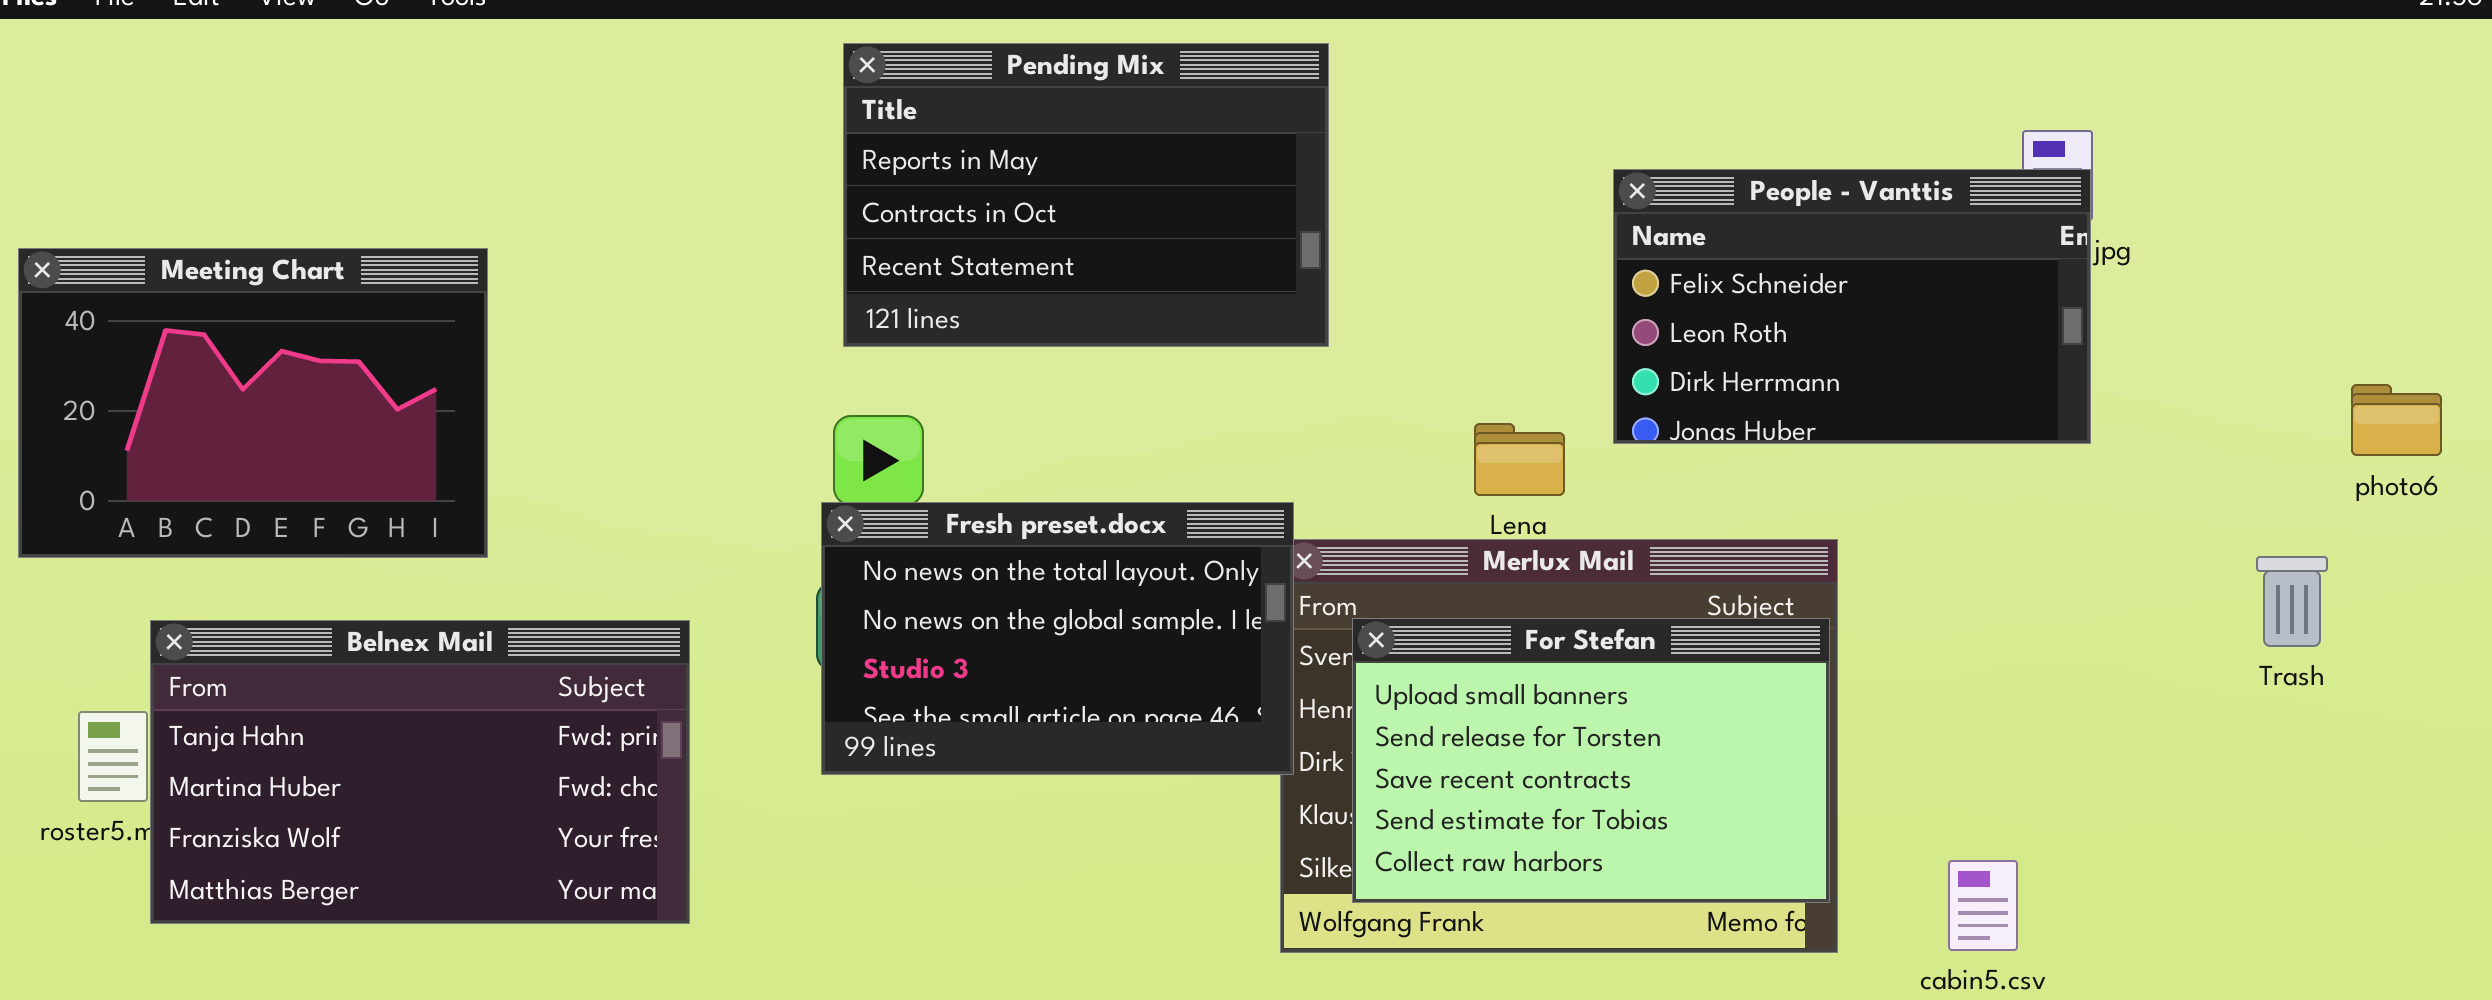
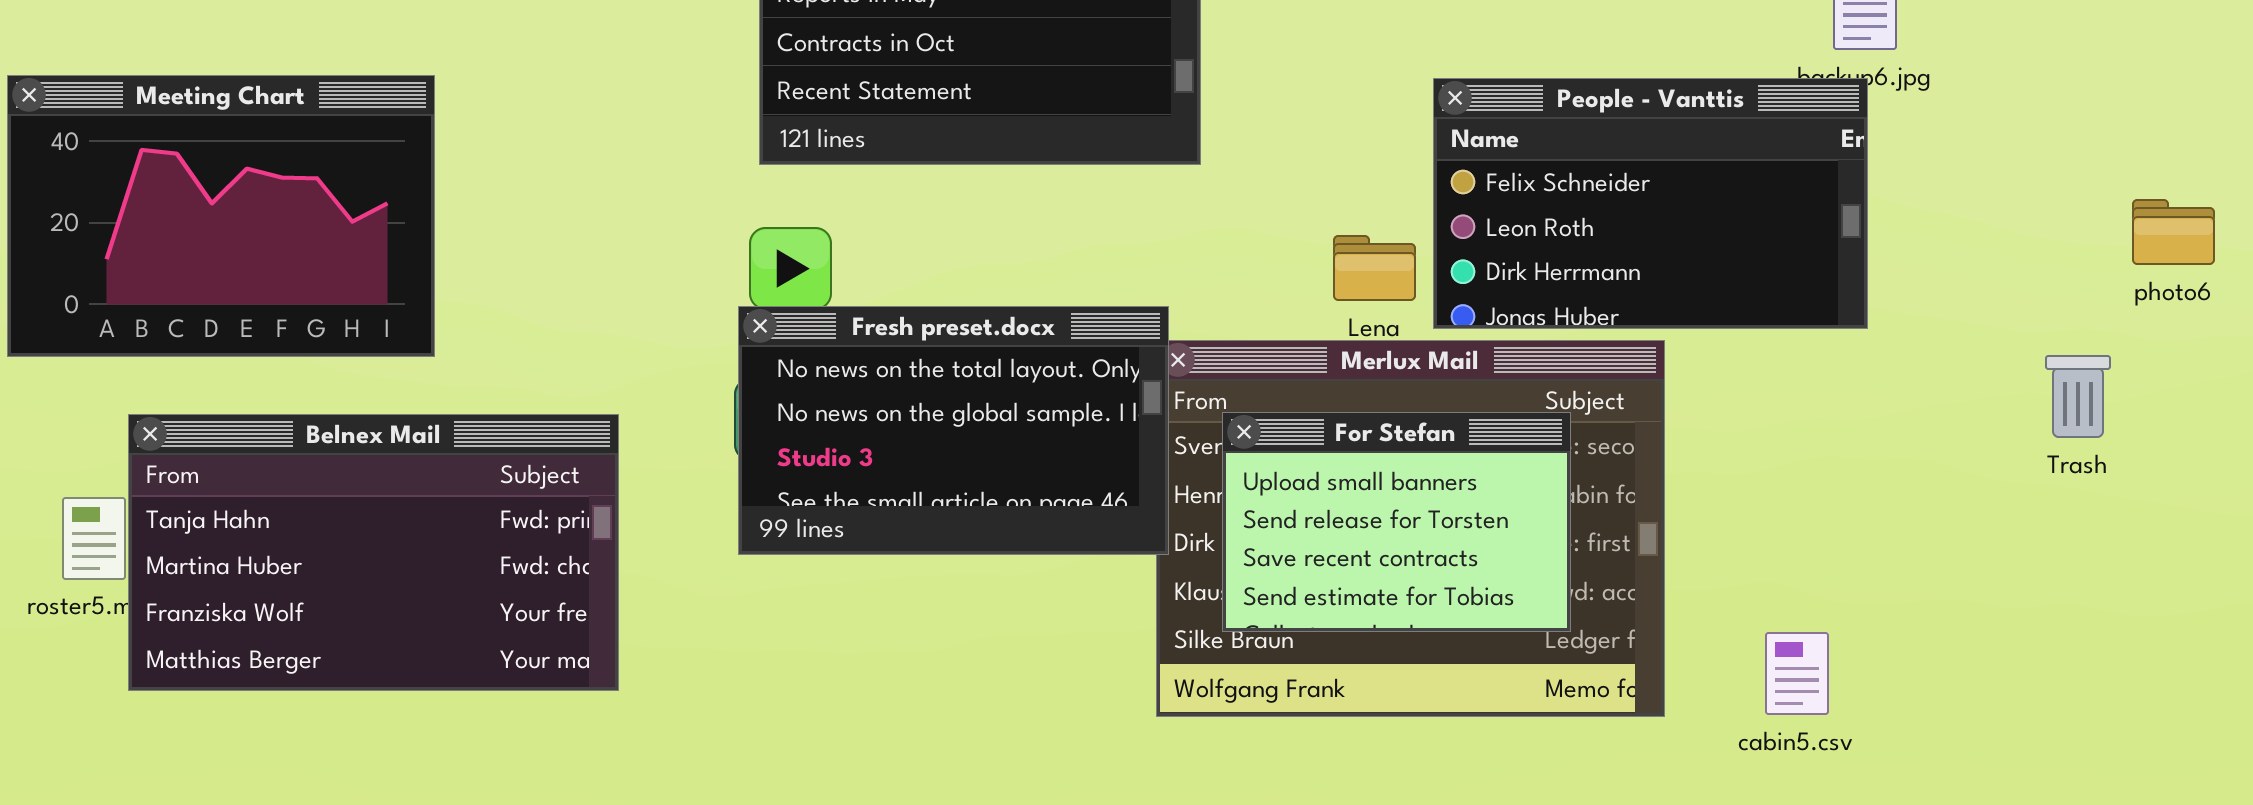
People - Vanttis: [1613,169,2091,444] -> [1433,78,1868,329], moved
For Stefan: [1352,618,1830,903] -> [1222,412,1571,632], resized

